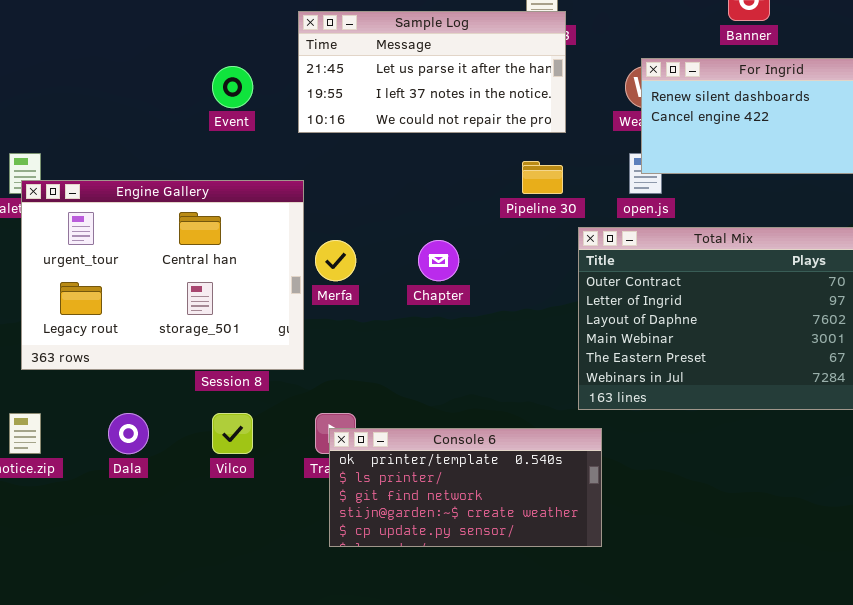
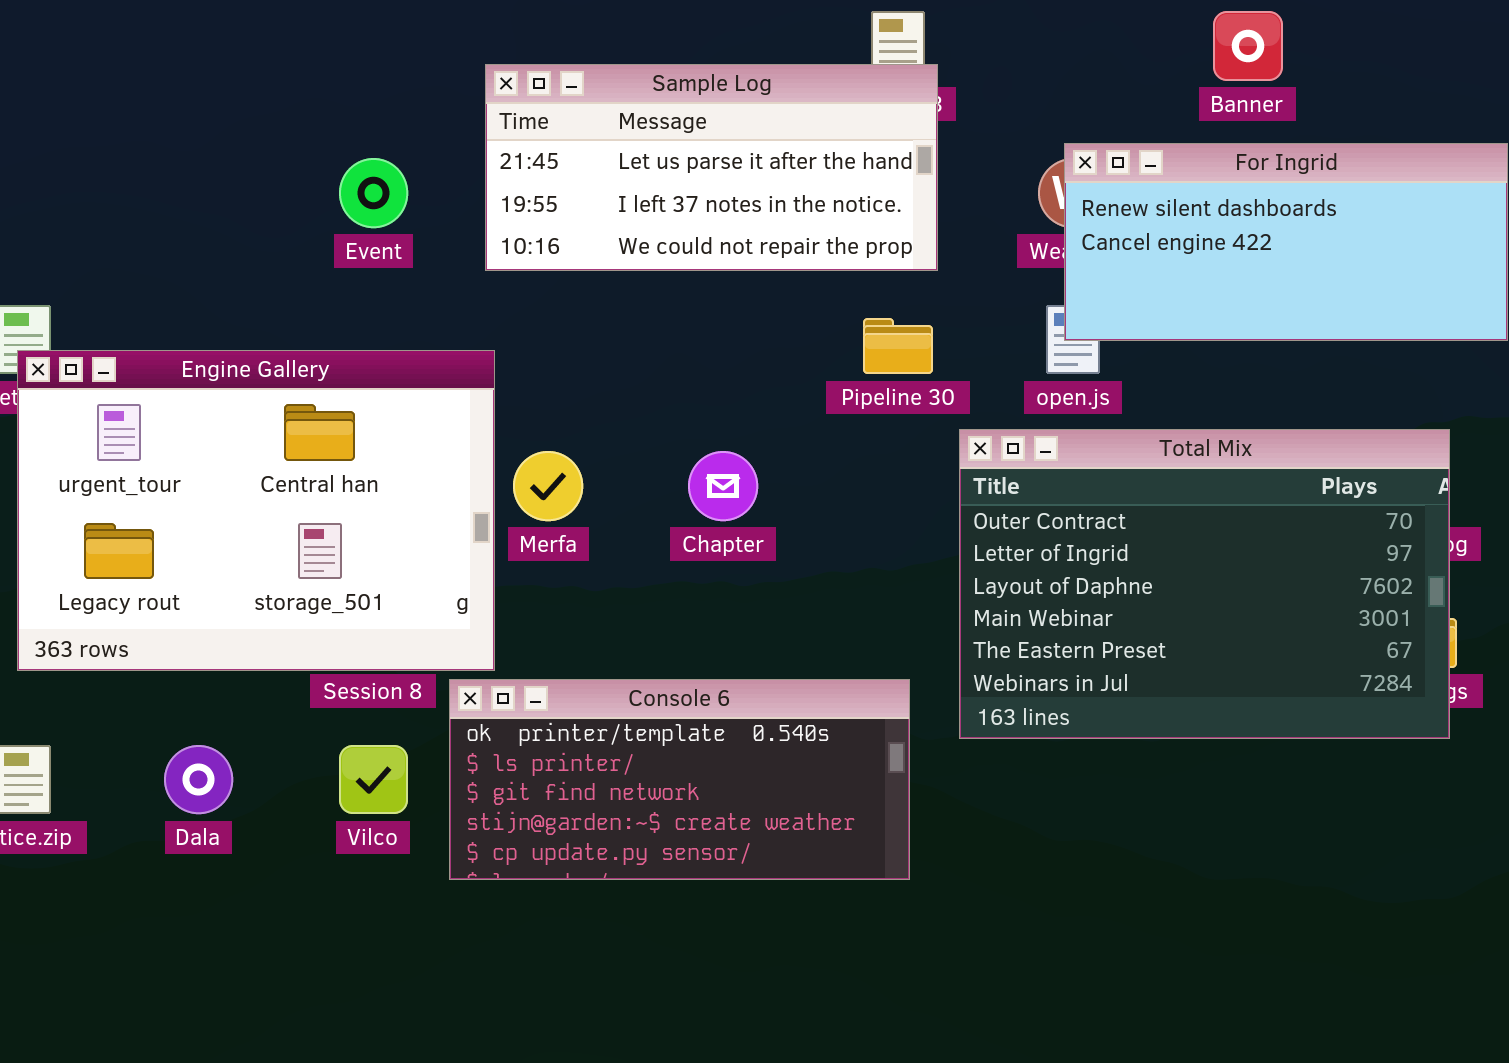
Console 6: [329,428,602,547] -> [449,679,910,880], moved

